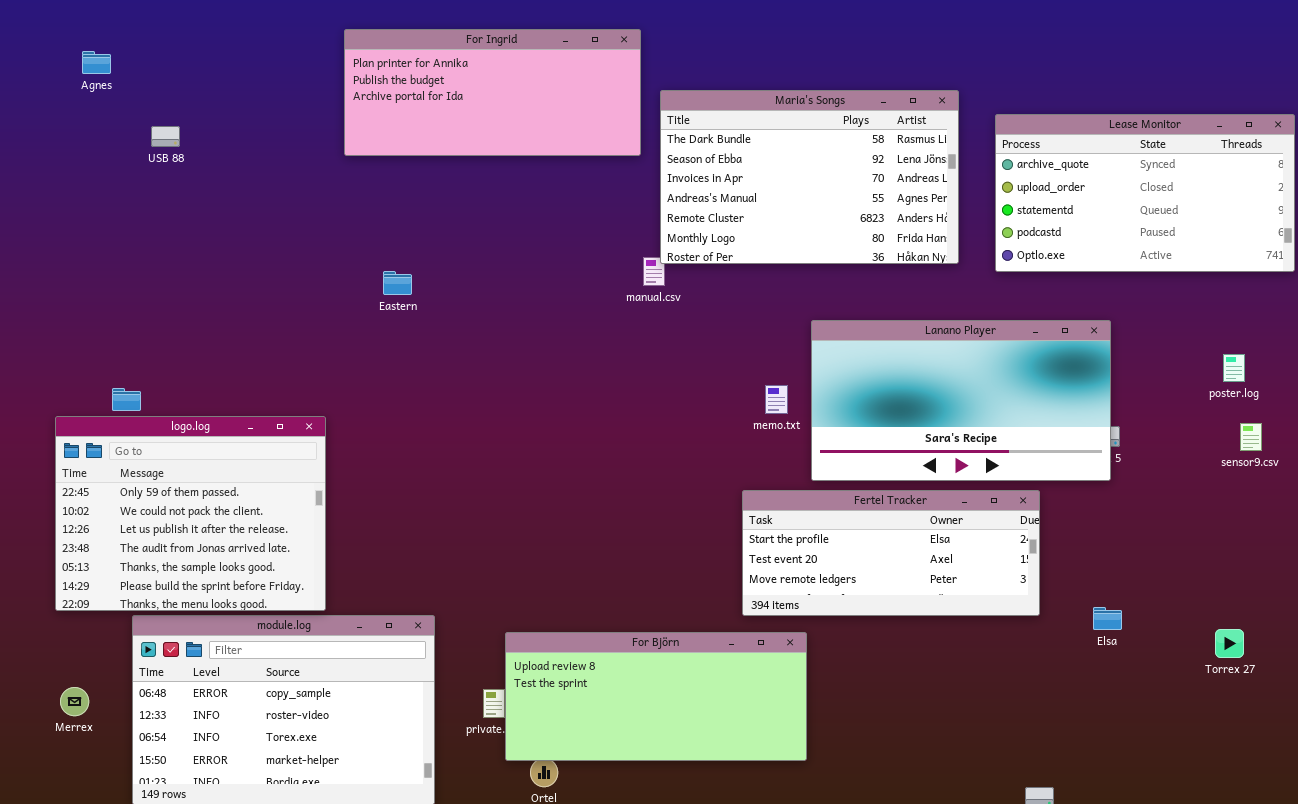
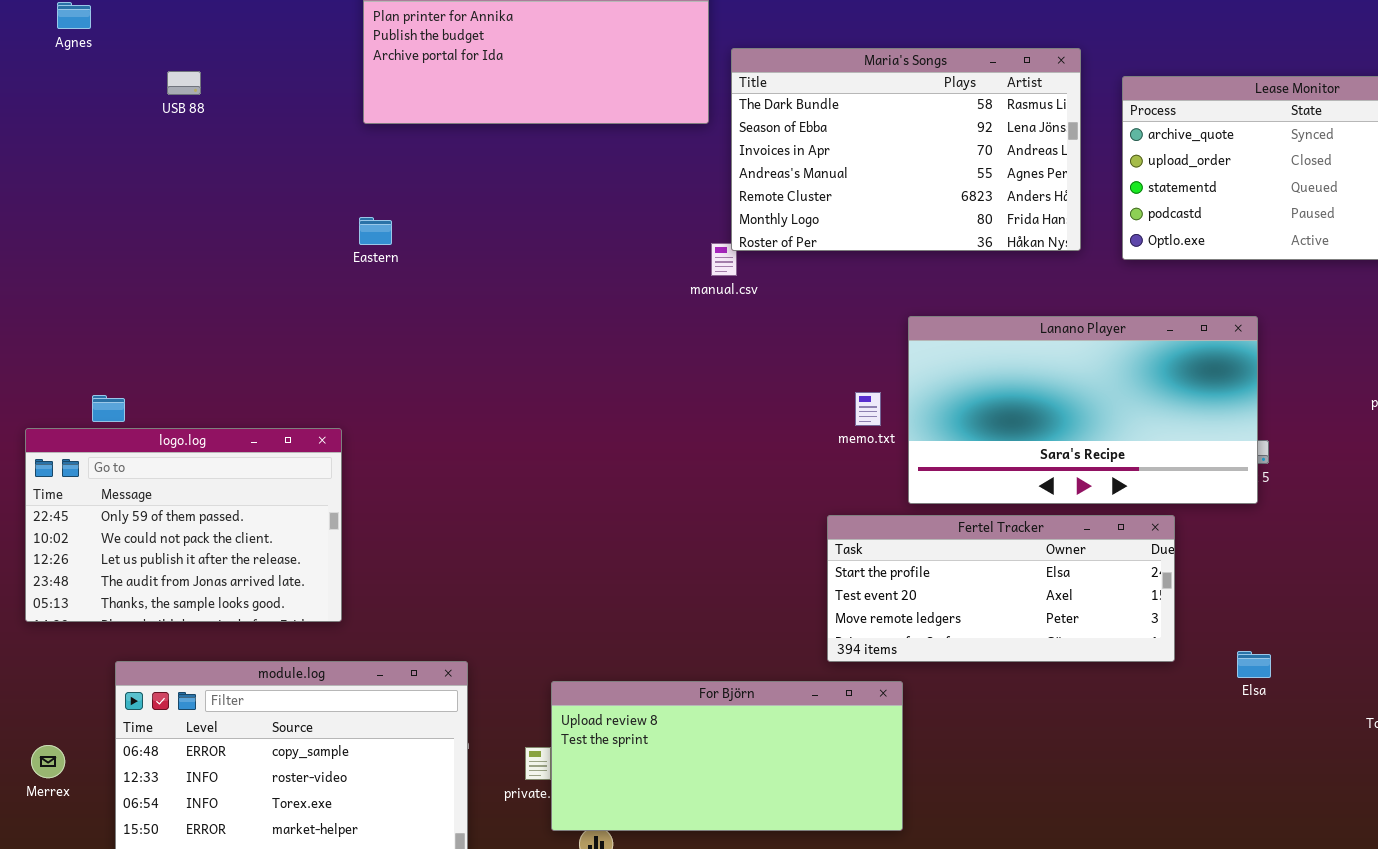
USB 88: [151,126,180,147] -> [167,71,201,95], moved
Eastern: [383,271,412,295] -> [359,217,392,245], moved
logo.log: [55,416,326,611] -> [25,428,342,622], resized

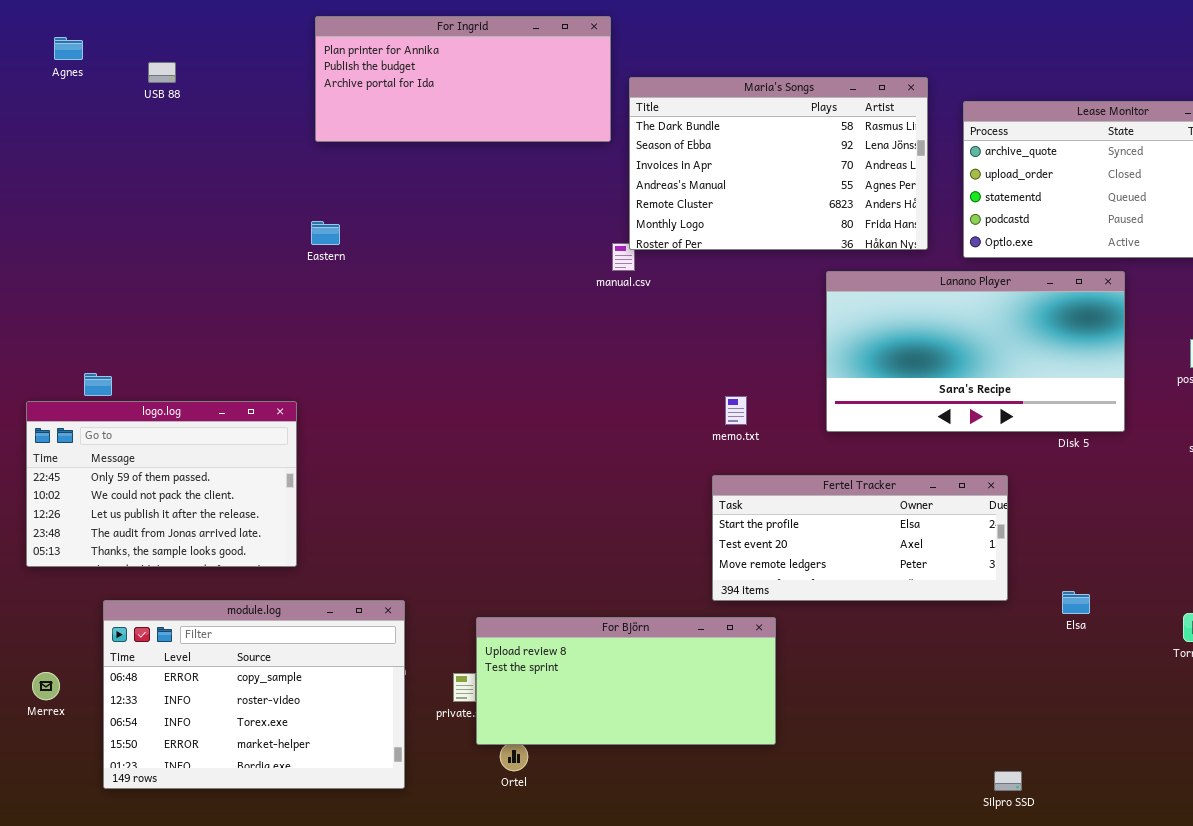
USB 88: [167,71,201,95] -> [148,62,176,83], moved
Lanano Player: [908,316,1258,504] -> [826,271,1125,432], moved
memo.txt: [855,392,881,426] -> [725,396,747,425], moved

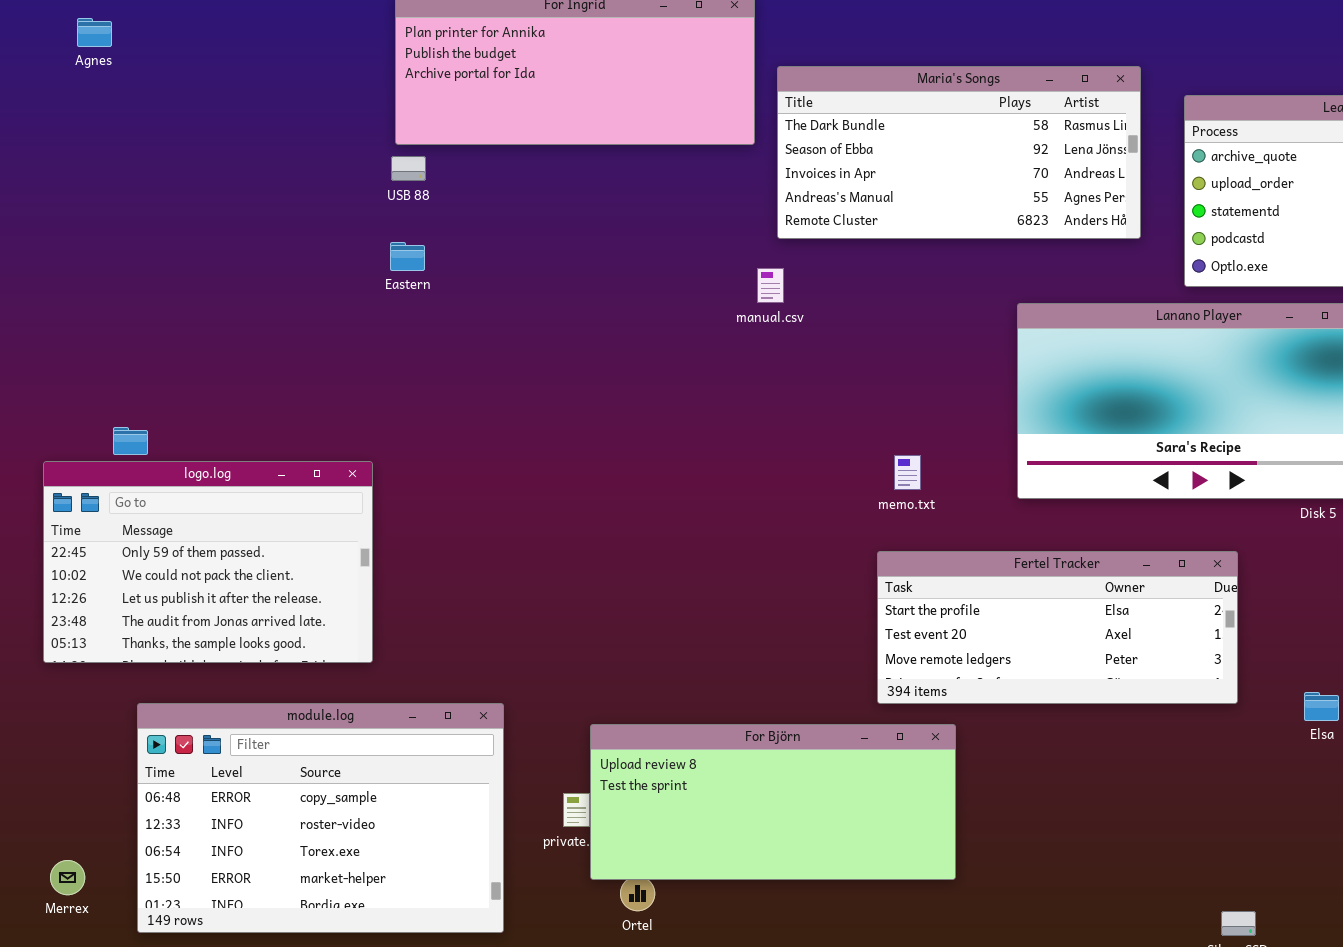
USB 88: [148,62,176,83] -> [391,156,426,181], moved
Maria's Songs: [629,77,928,250] -> [777,66,1141,239], resized
Merrex: [32,672,60,700] -> [50,860,85,895], moved

